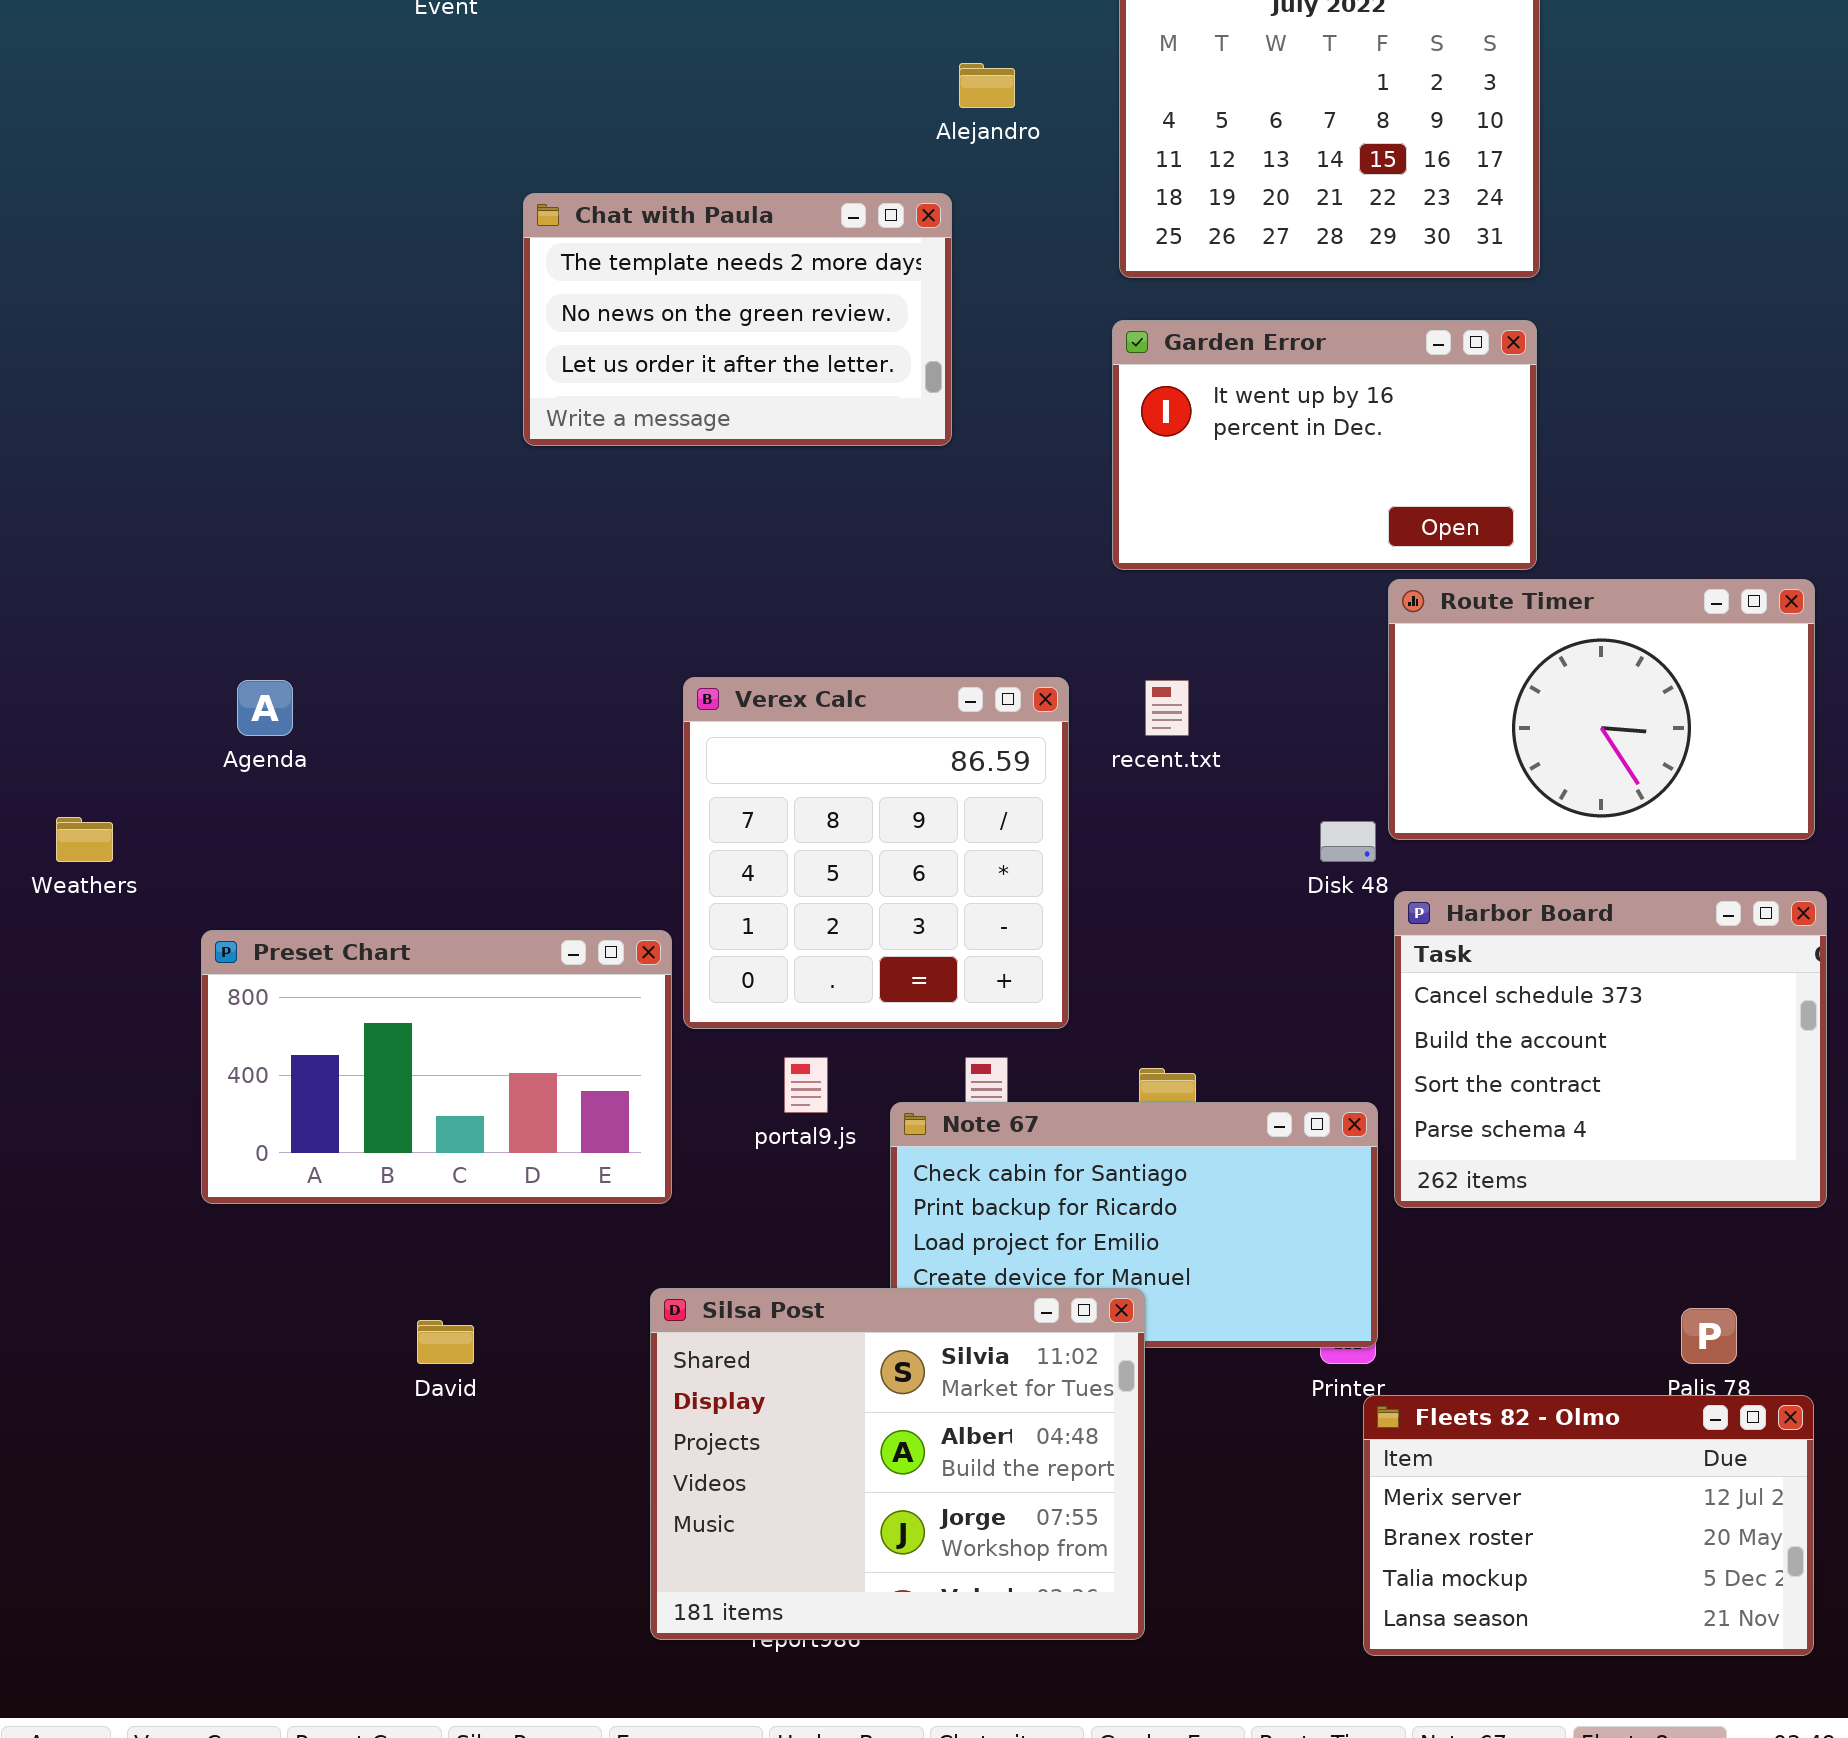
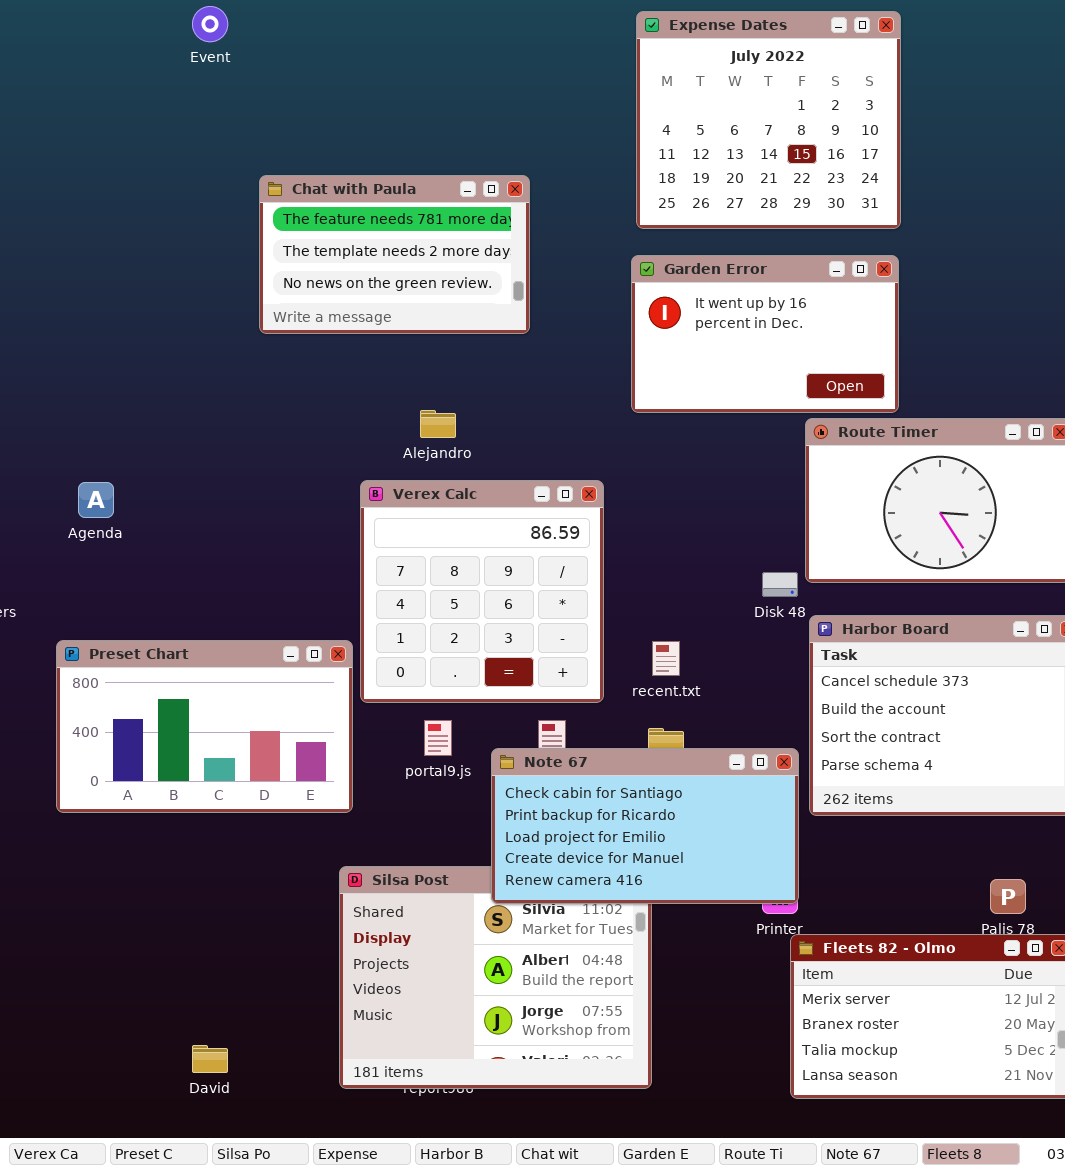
Alejandro: [959,63,1015,108] -> [420,410,456,438], moved
Chat with Paula: [523,193,952,446] -> [259,175,530,334], scrolled up 1 row
recent.txt: [1145,680,1189,736] -> [652,641,680,676], moved
Note 67: [890,1102,1378,1348] -> [491,748,799,904], raised
David: [417,1320,474,1364] -> [192,1045,228,1073], moved

